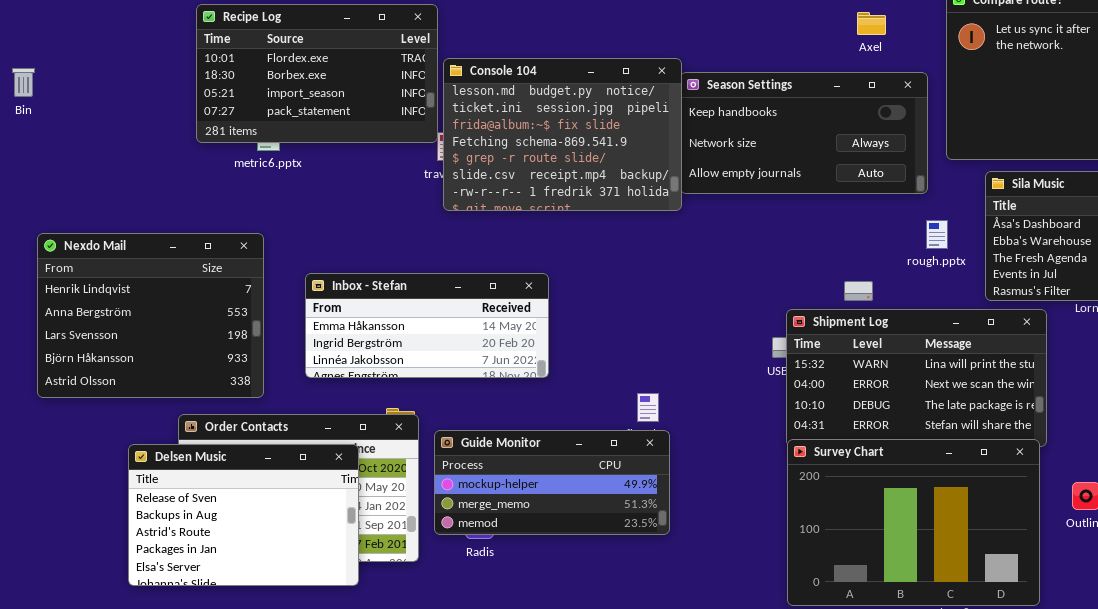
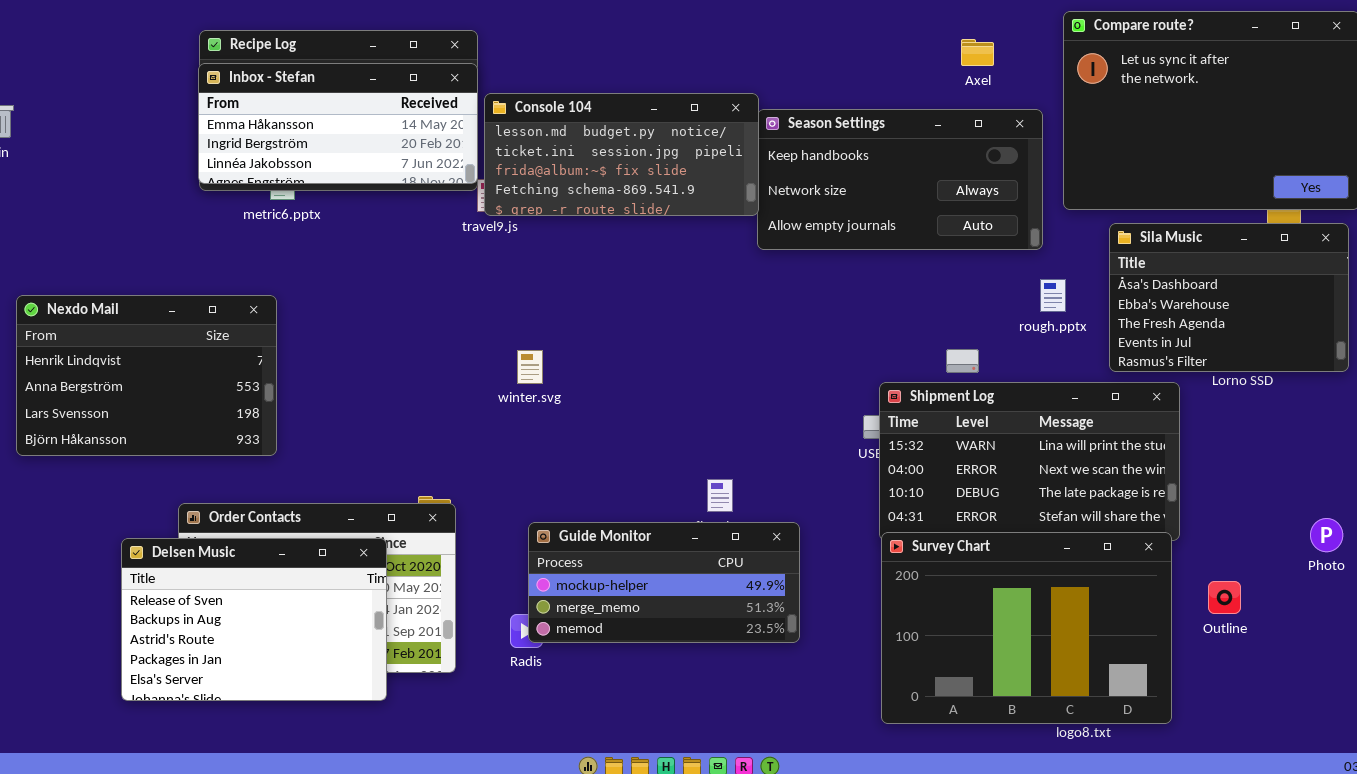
Console 104: [443,58,682,211] -> [484,93,759,216], resized
Nexdo Mail: [37,233,264,398] -> [16,295,277,456], resized
Inbox - Stefan: [305,273,549,378] -> [198,63,478,184], moved
Guide Monitor: [434,430,670,535] -> [528,522,800,643], moved

